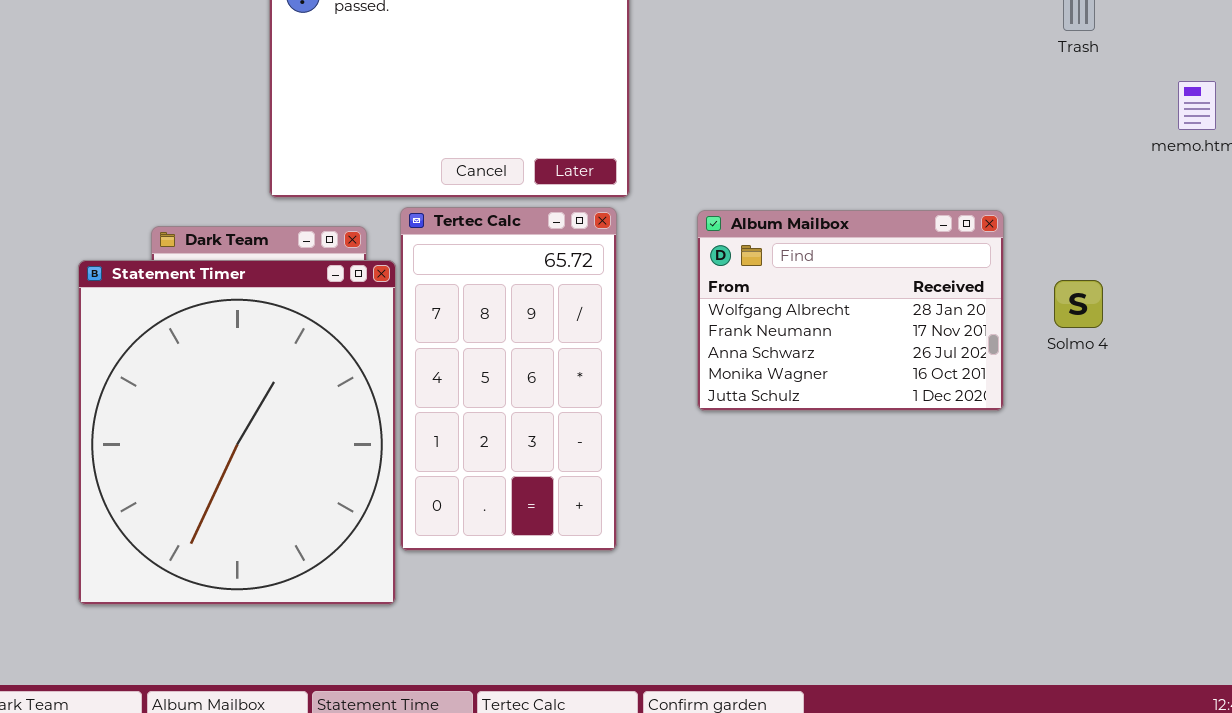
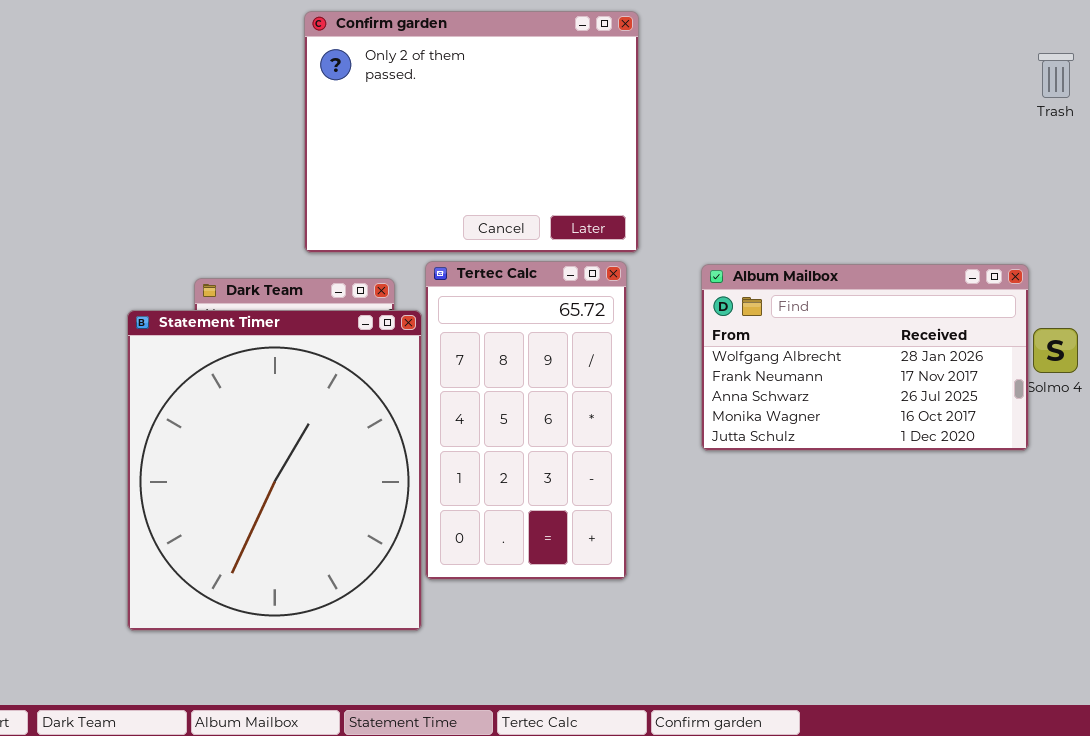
Album Mailbox: [697,210,1004,411] -> [701,264,1029,451], resized

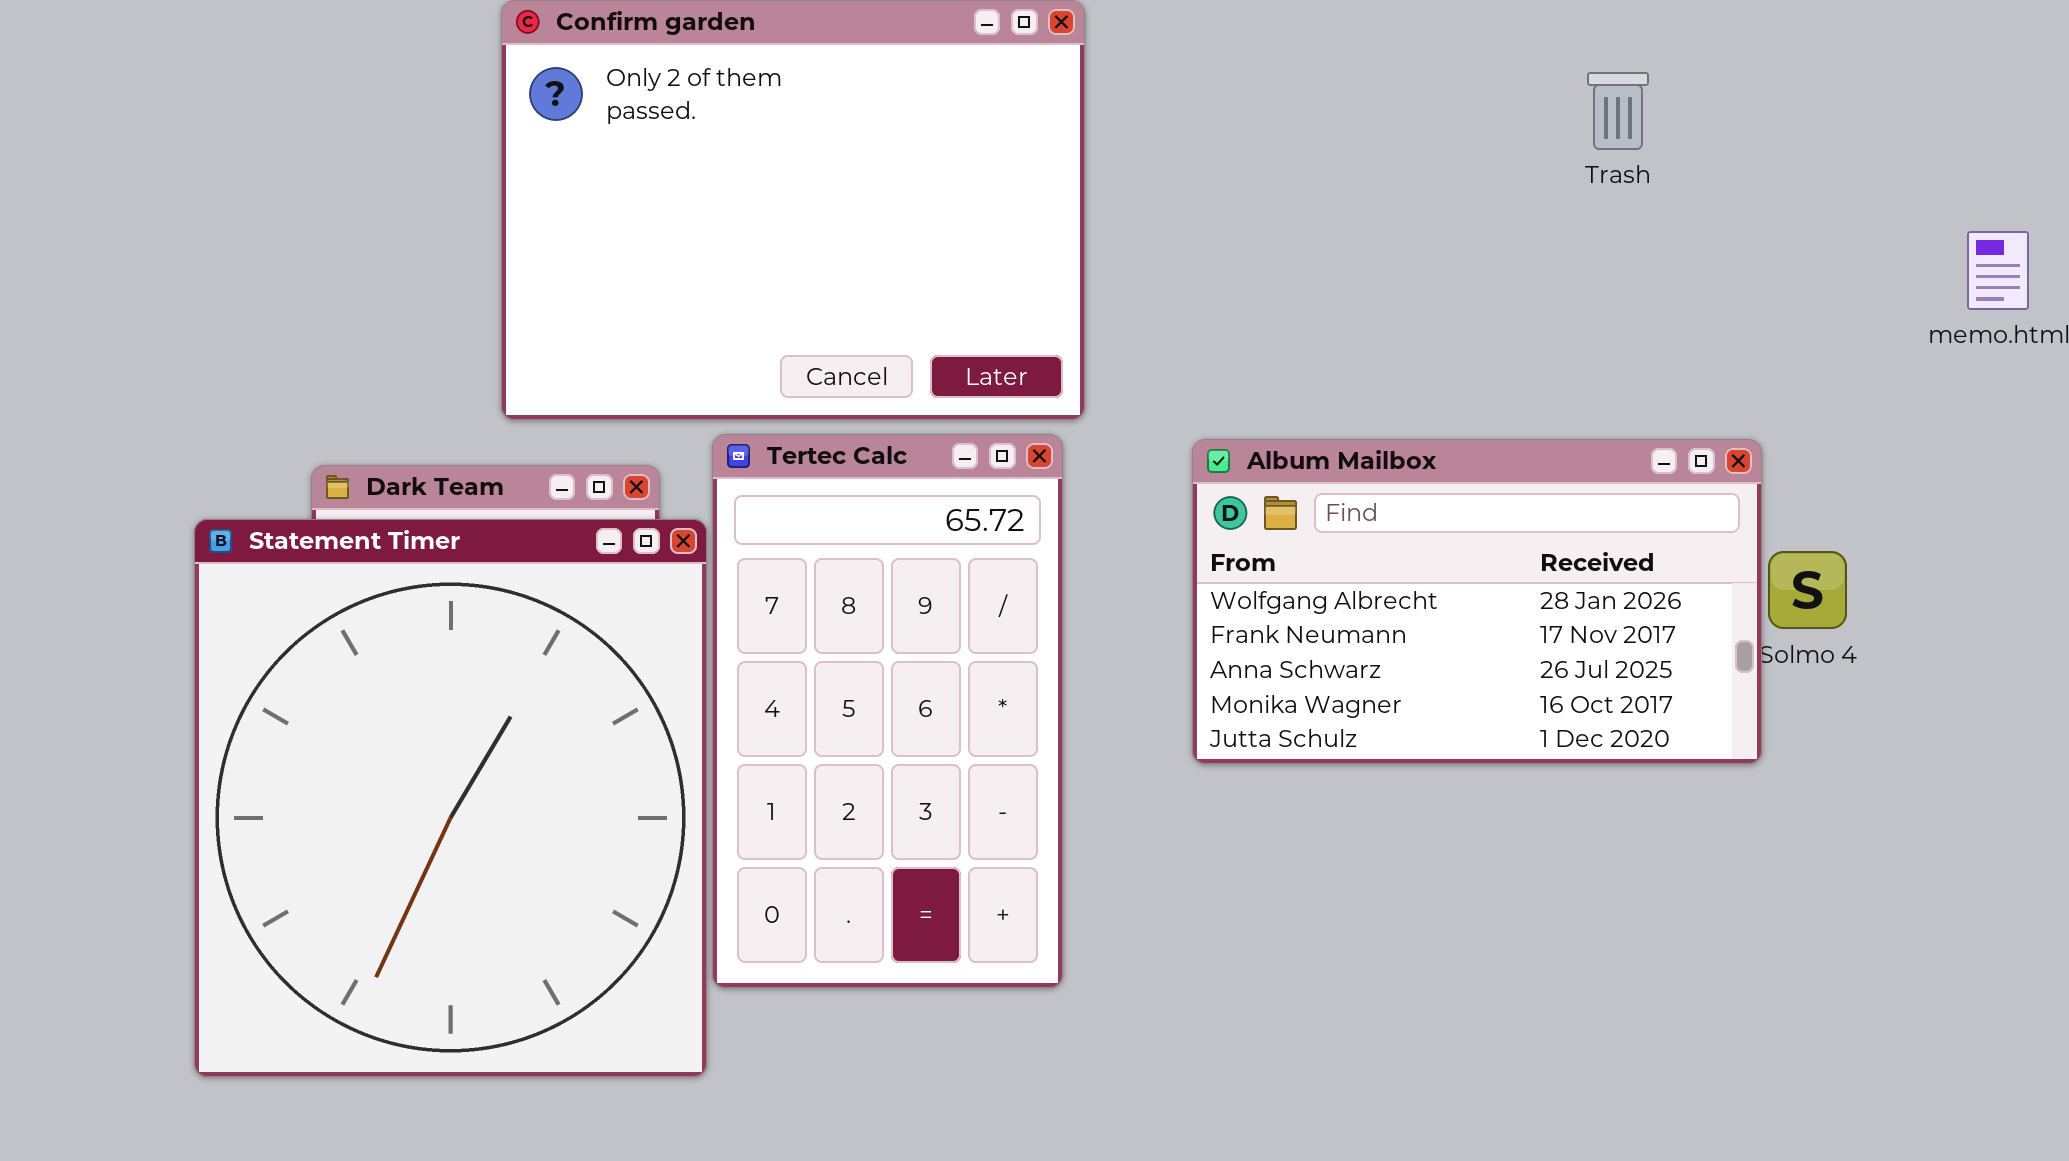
Trash: [1038,53,1074,98] -> [1587,72,1649,150], moved

